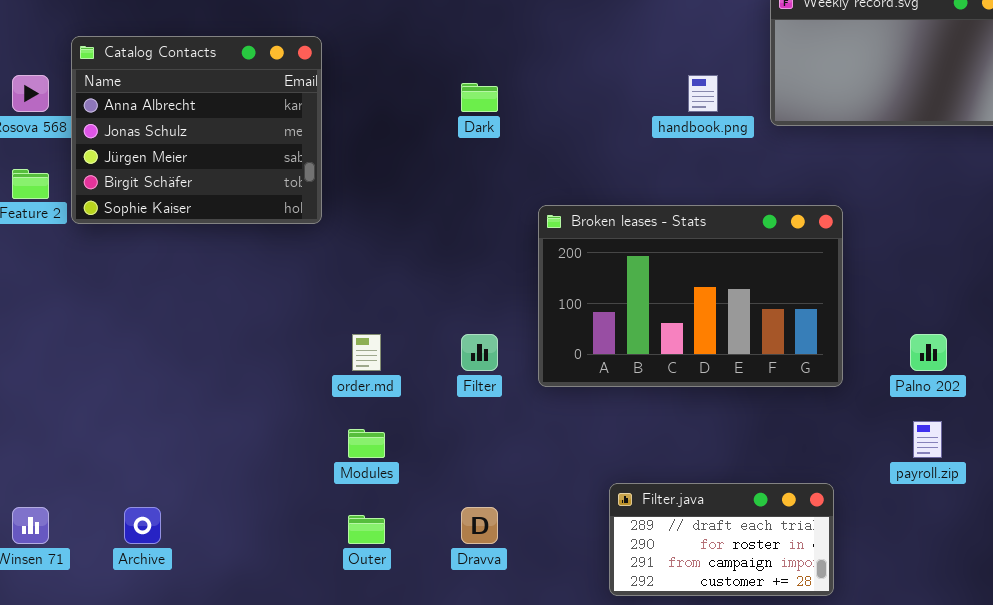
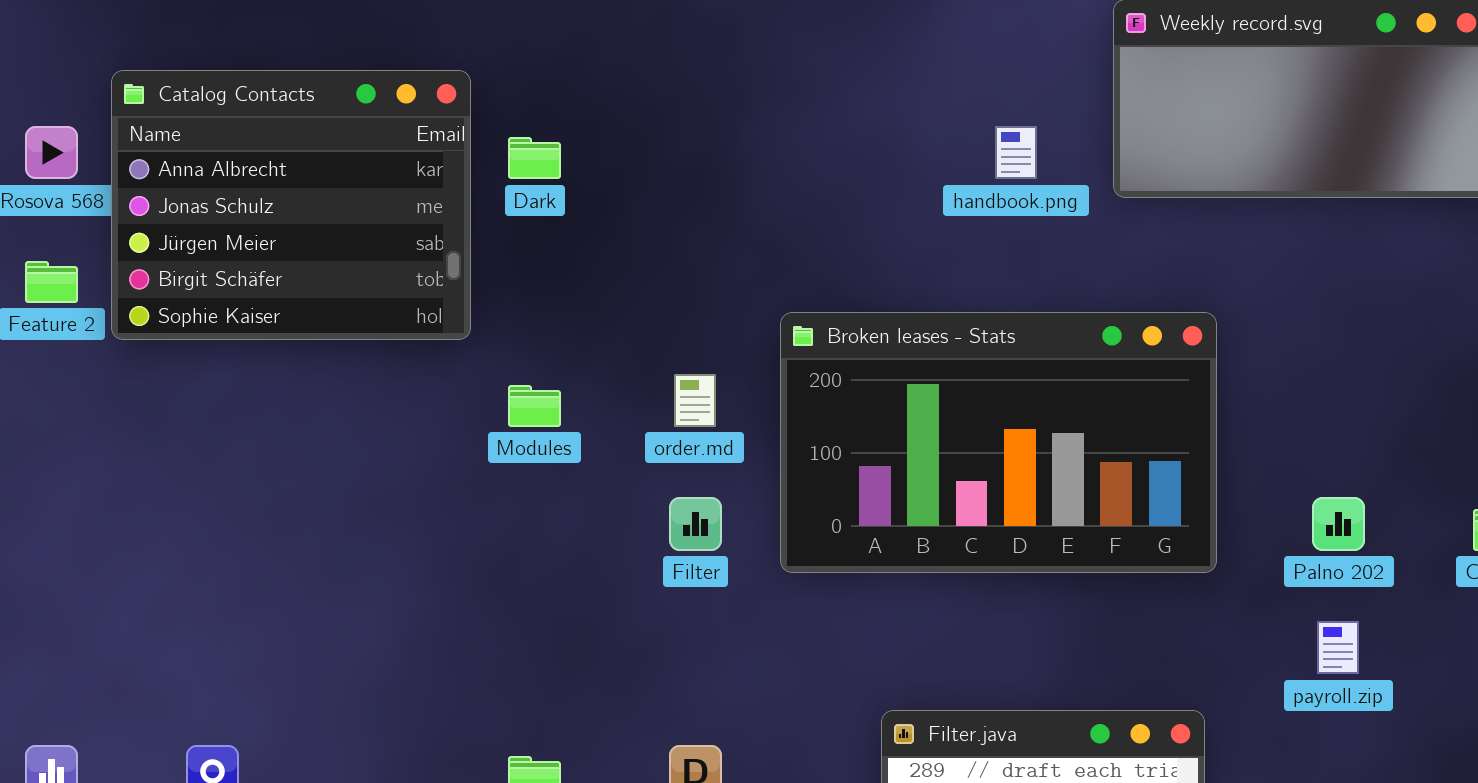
Dark: [461,83,498,112] -> [508,137,561,179], moved
order.md: [352,334,381,371] -> [674,374,716,427], moved
Modules: [348,429,385,458] -> [508,385,561,427], moved

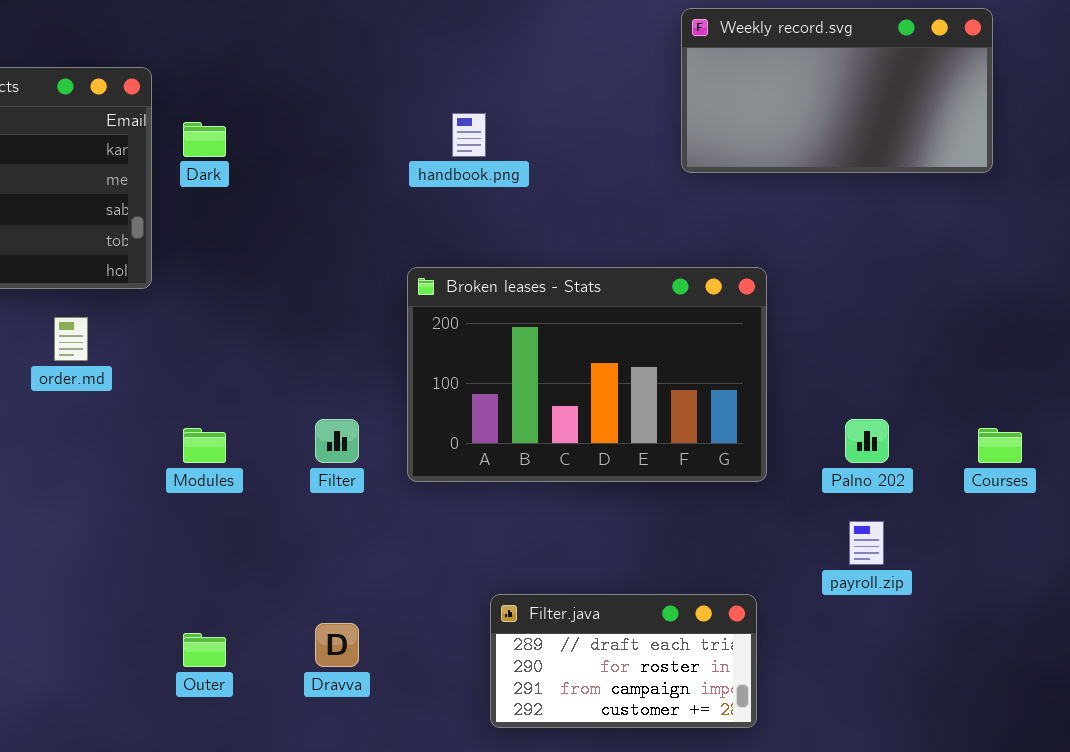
handbook.png: [995,126,1037,179] -> [452,113,486,157], moved
order.md: [674,374,716,427] -> [54,317,88,361], moved
Modules: [508,385,561,427] -> [183,428,226,463], moved

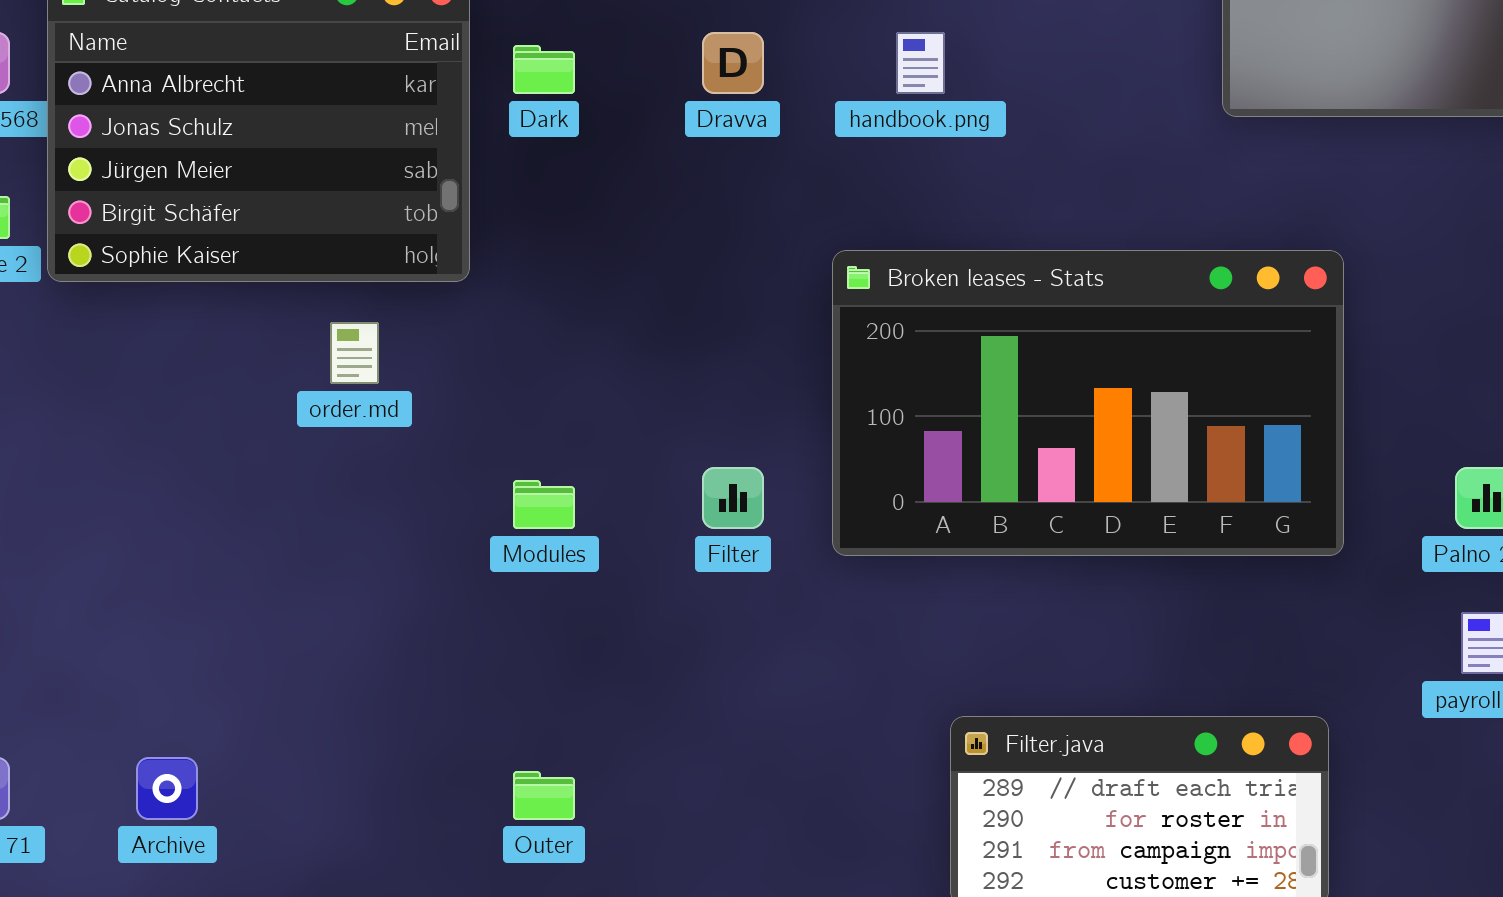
Dravva: [315,623,359,667] -> [702,32,764,94], moved

